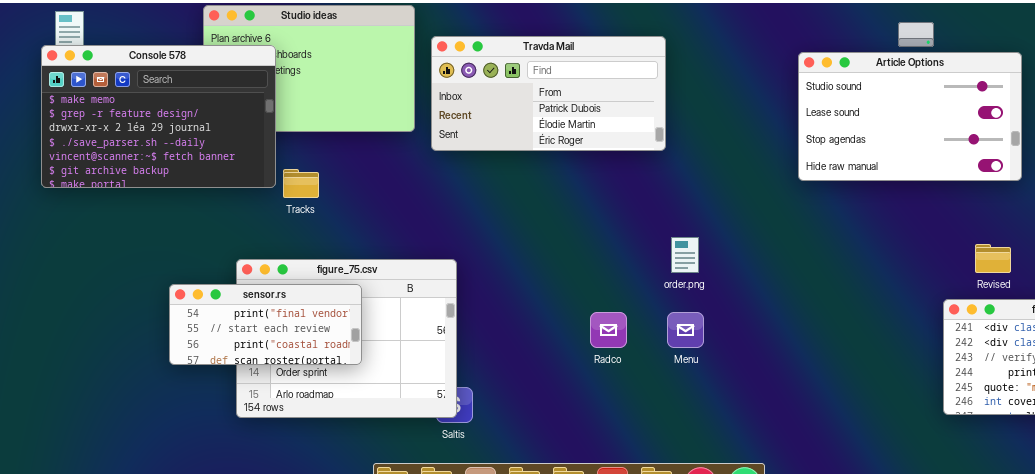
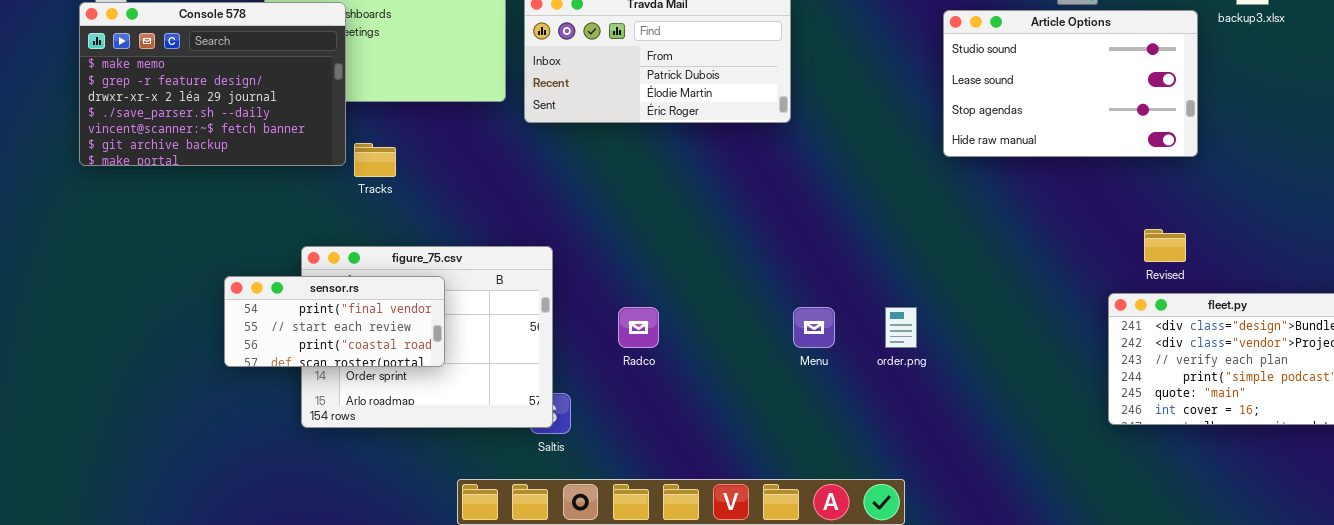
order.png: [671,237,699,273] -> [885,307,917,348], moved
Radco: [590,312,627,348] -> [618,307,659,348], moved

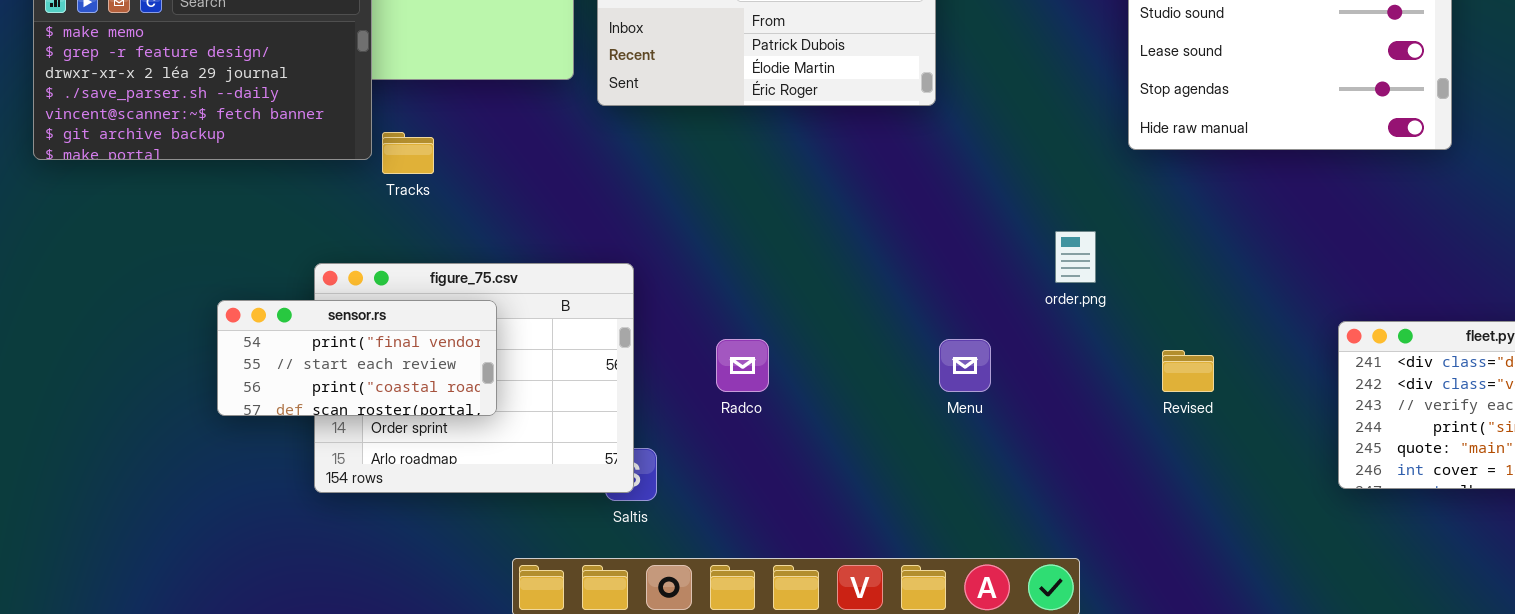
Revised: [1144,229,1186,262] -> [1162,350,1214,392], moved
order.png: [885,307,917,348] -> [1055,231,1096,283], moved

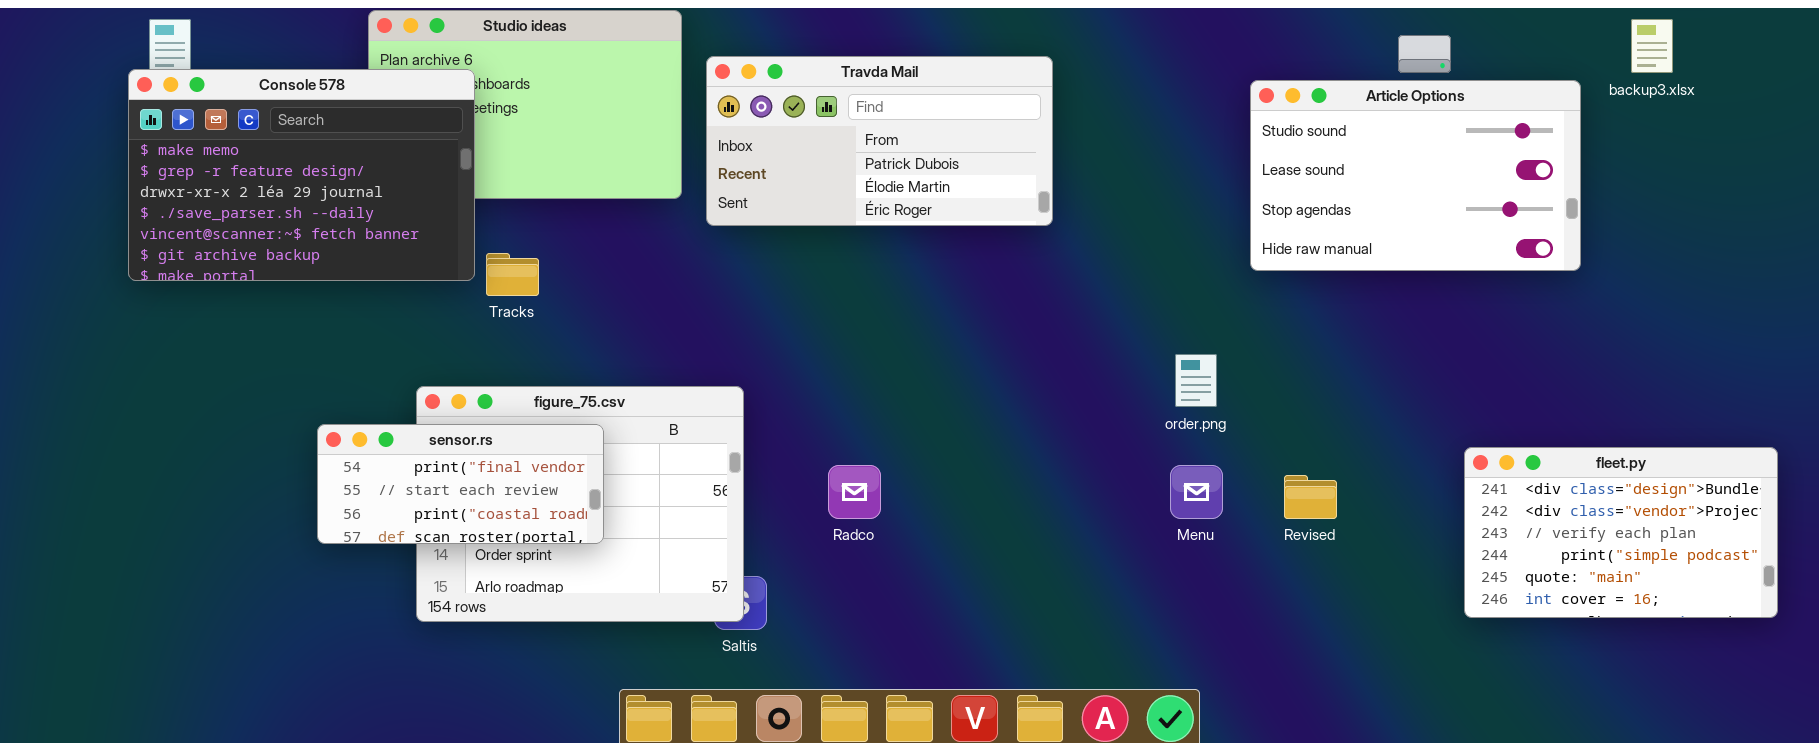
Menu: [939,339,991,392] -> [1170,465,1223,519], moved

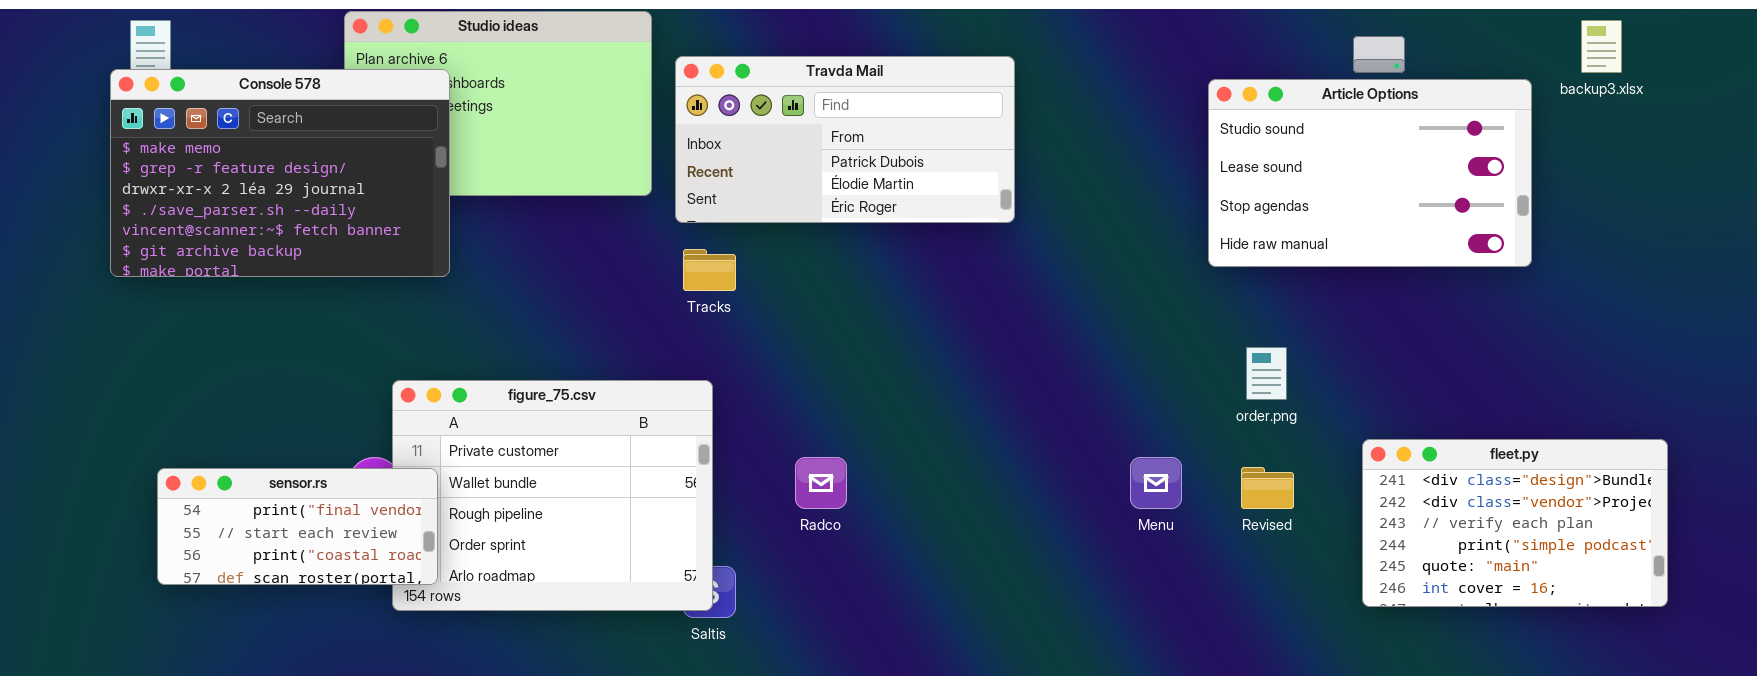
Tracks: [486,253,539,296] -> [683,249,736,291], moved
order.png: [1175,354,1217,407] -> [1246,347,1287,400], moved
sensor.rs: [317,424,604,544] -> [157,468,438,585], moved
fleet.py: [1464,447,1778,618] -> [1362,439,1668,607], moved

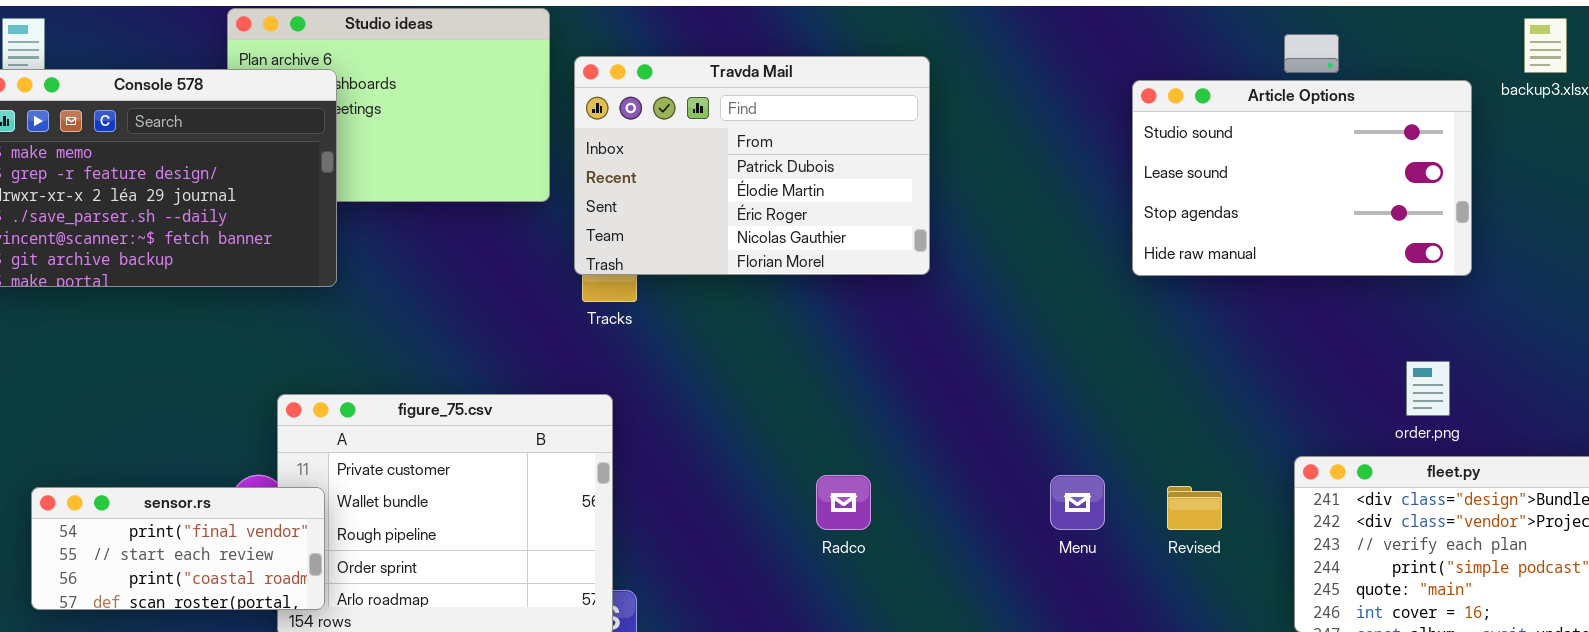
Travda Mail: [675,56,1015,223] -> [574,56,930,275], resized
order.png: [1246,347,1287,400] -> [1406,361,1450,416], moved
Radco: [795,457,847,509] -> [816,475,871,530], moved

